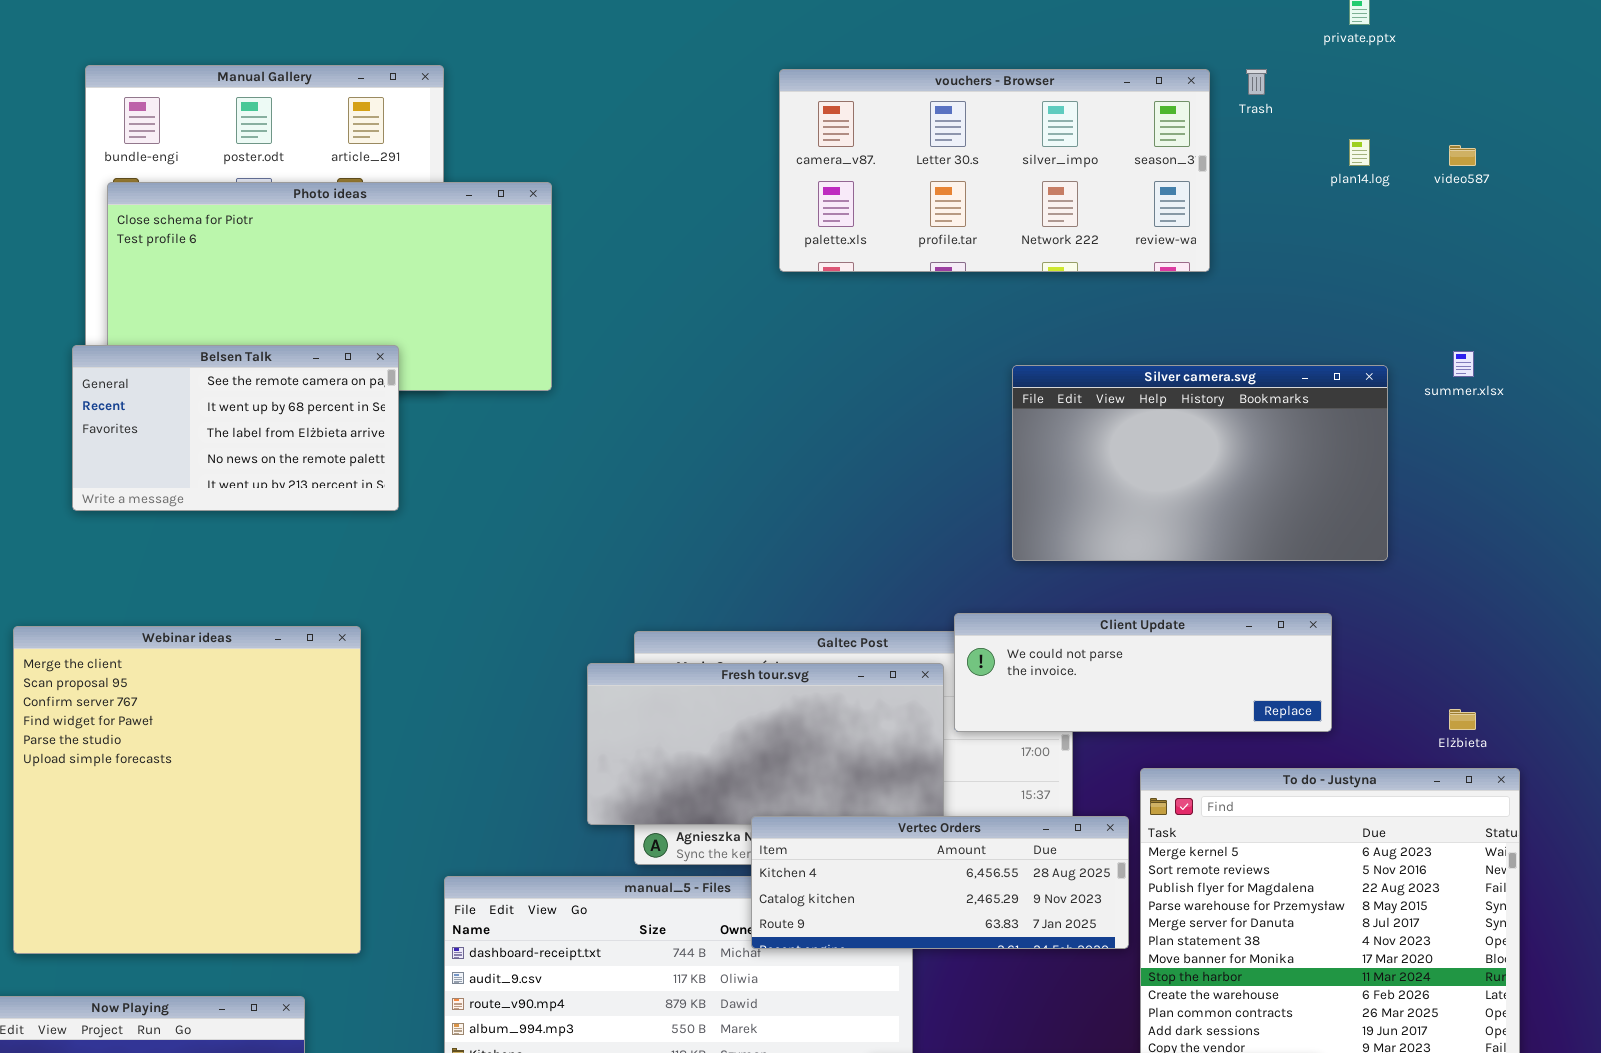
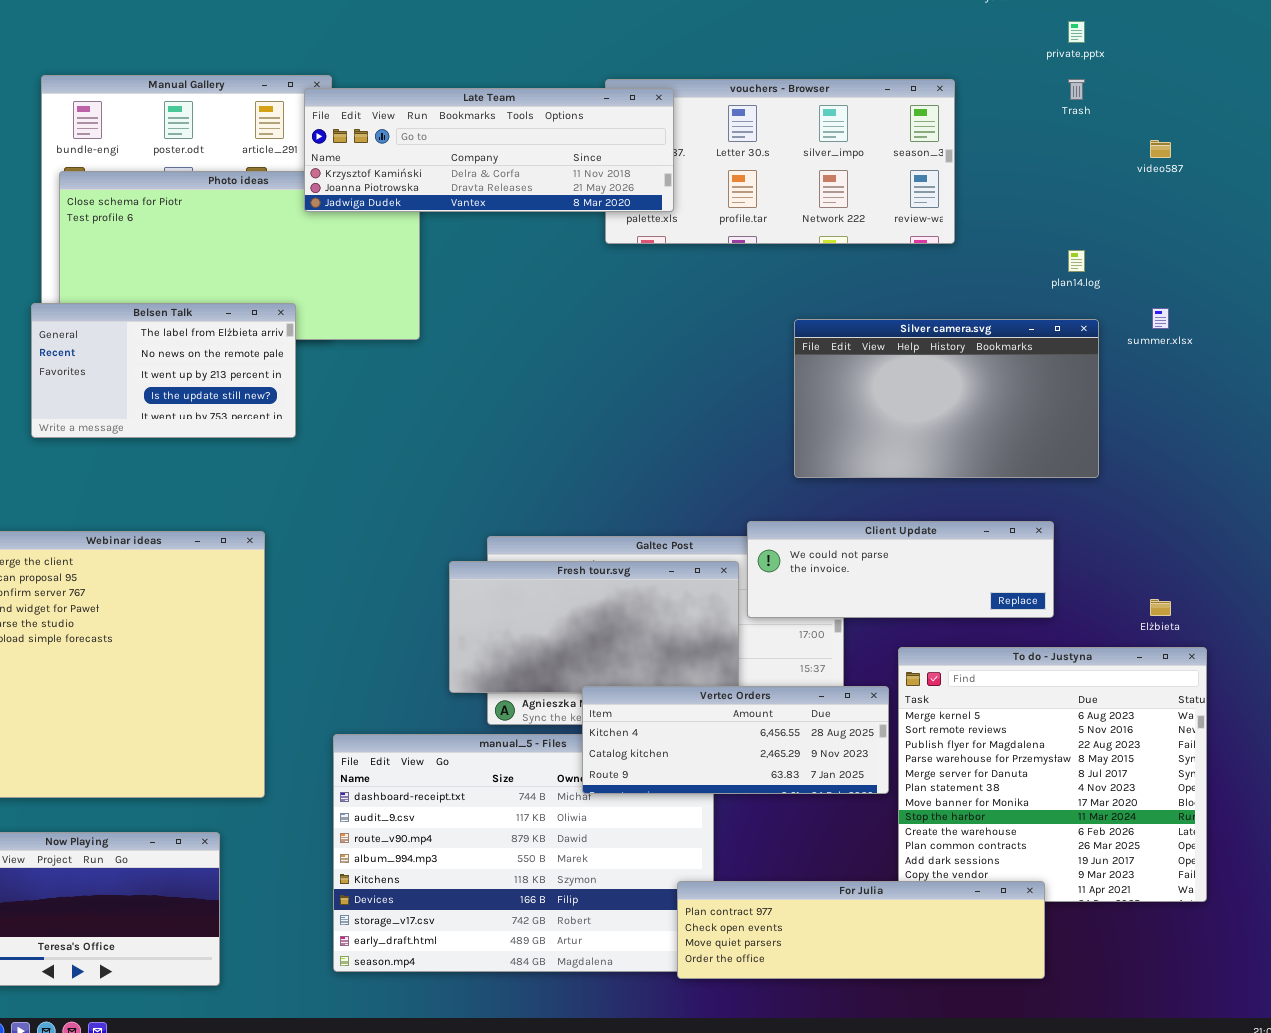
Trash: [1246,69,1267,95] -> [1068,79,1085,100], moved
Late Team: none -> [304,88,674,212], opened
plan14.log: [1349,139,1370,166] -> [1068,250,1085,272], moved
Belsen Talk: [72,345,399,511] -> [31,303,296,438], scrolled down 2 rows

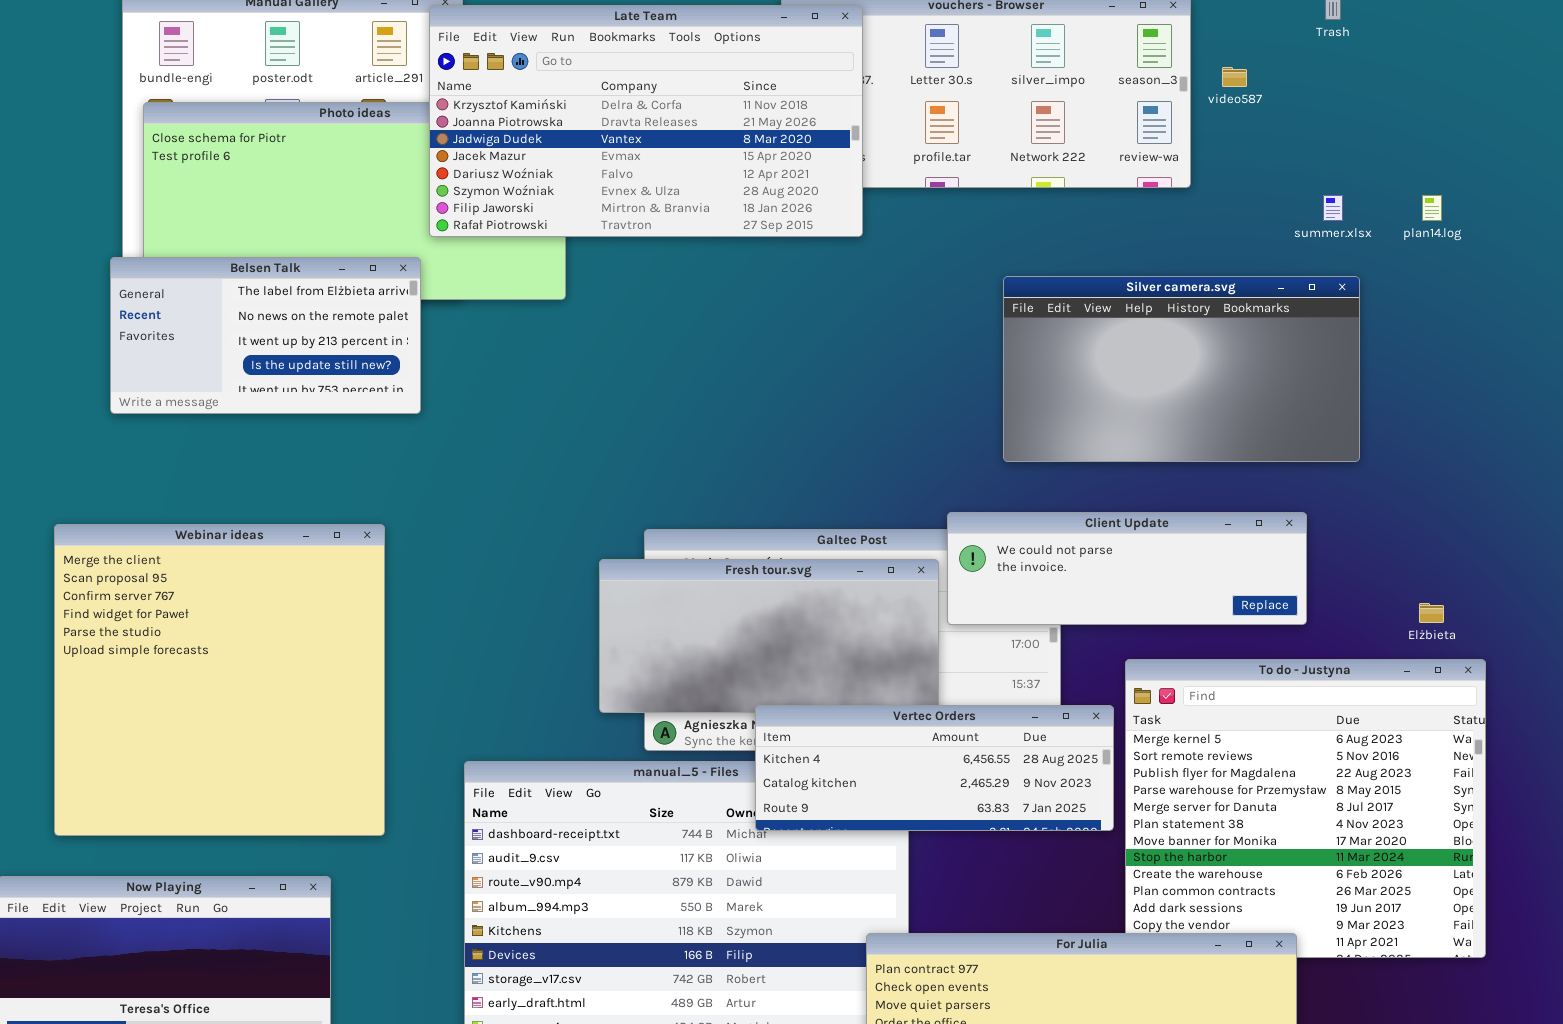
Late Team: [304,88,674,212] -> [429,5,863,237], resized
video587: [1150,140,1171,158] -> [1222,67,1247,87], moved
plan14.log: [1068,250,1085,272] -> [1422,195,1442,221], moved
summer.xlsx: [1152,308,1169,329] -> [1323,195,1343,221], moved

